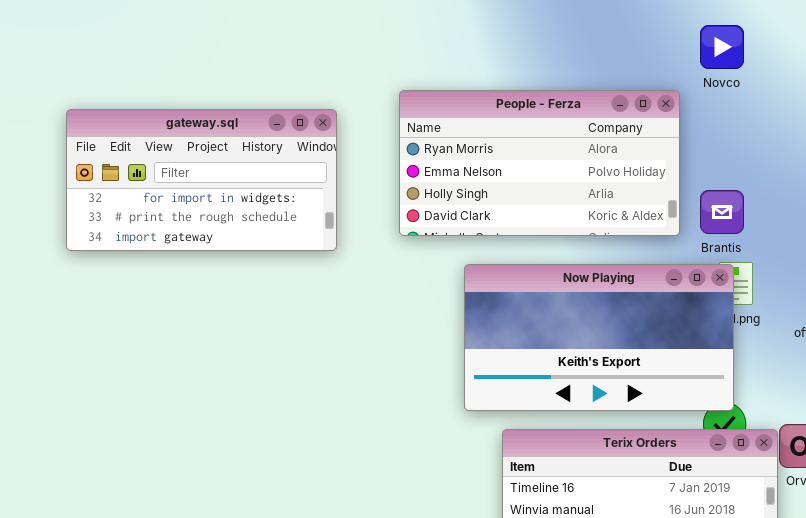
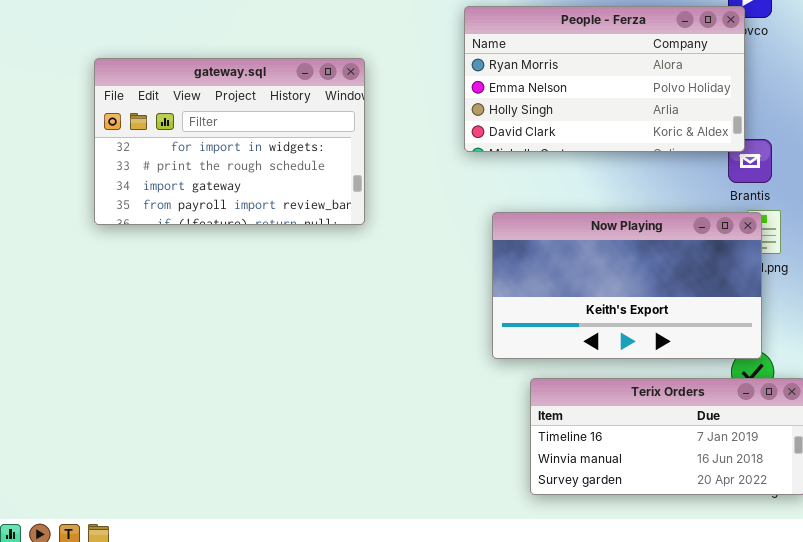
People - Ferza: [399,90,680,236] -> [464,6,745,152], moved
gateway.sql: [66,109,337,251] -> [94,58,365,225], resized

